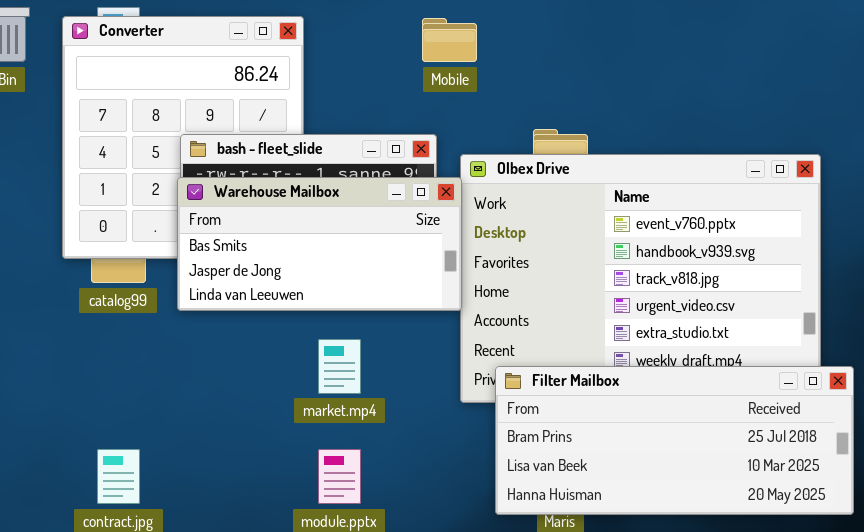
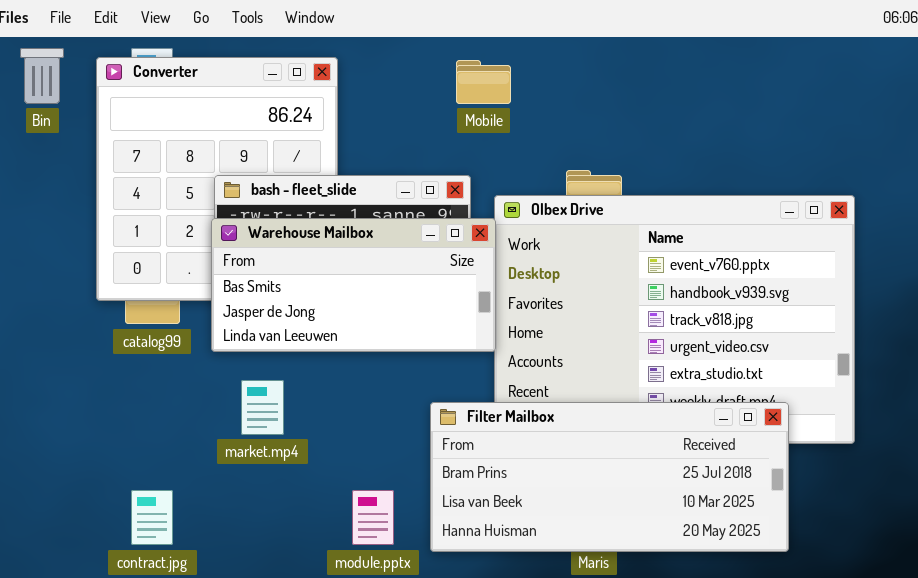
market.mp4: [318,339,361,394] -> [241,380,284,435], moved
Filter Mailbox: [495,366,854,515] -> [430,402,789,552], moved

